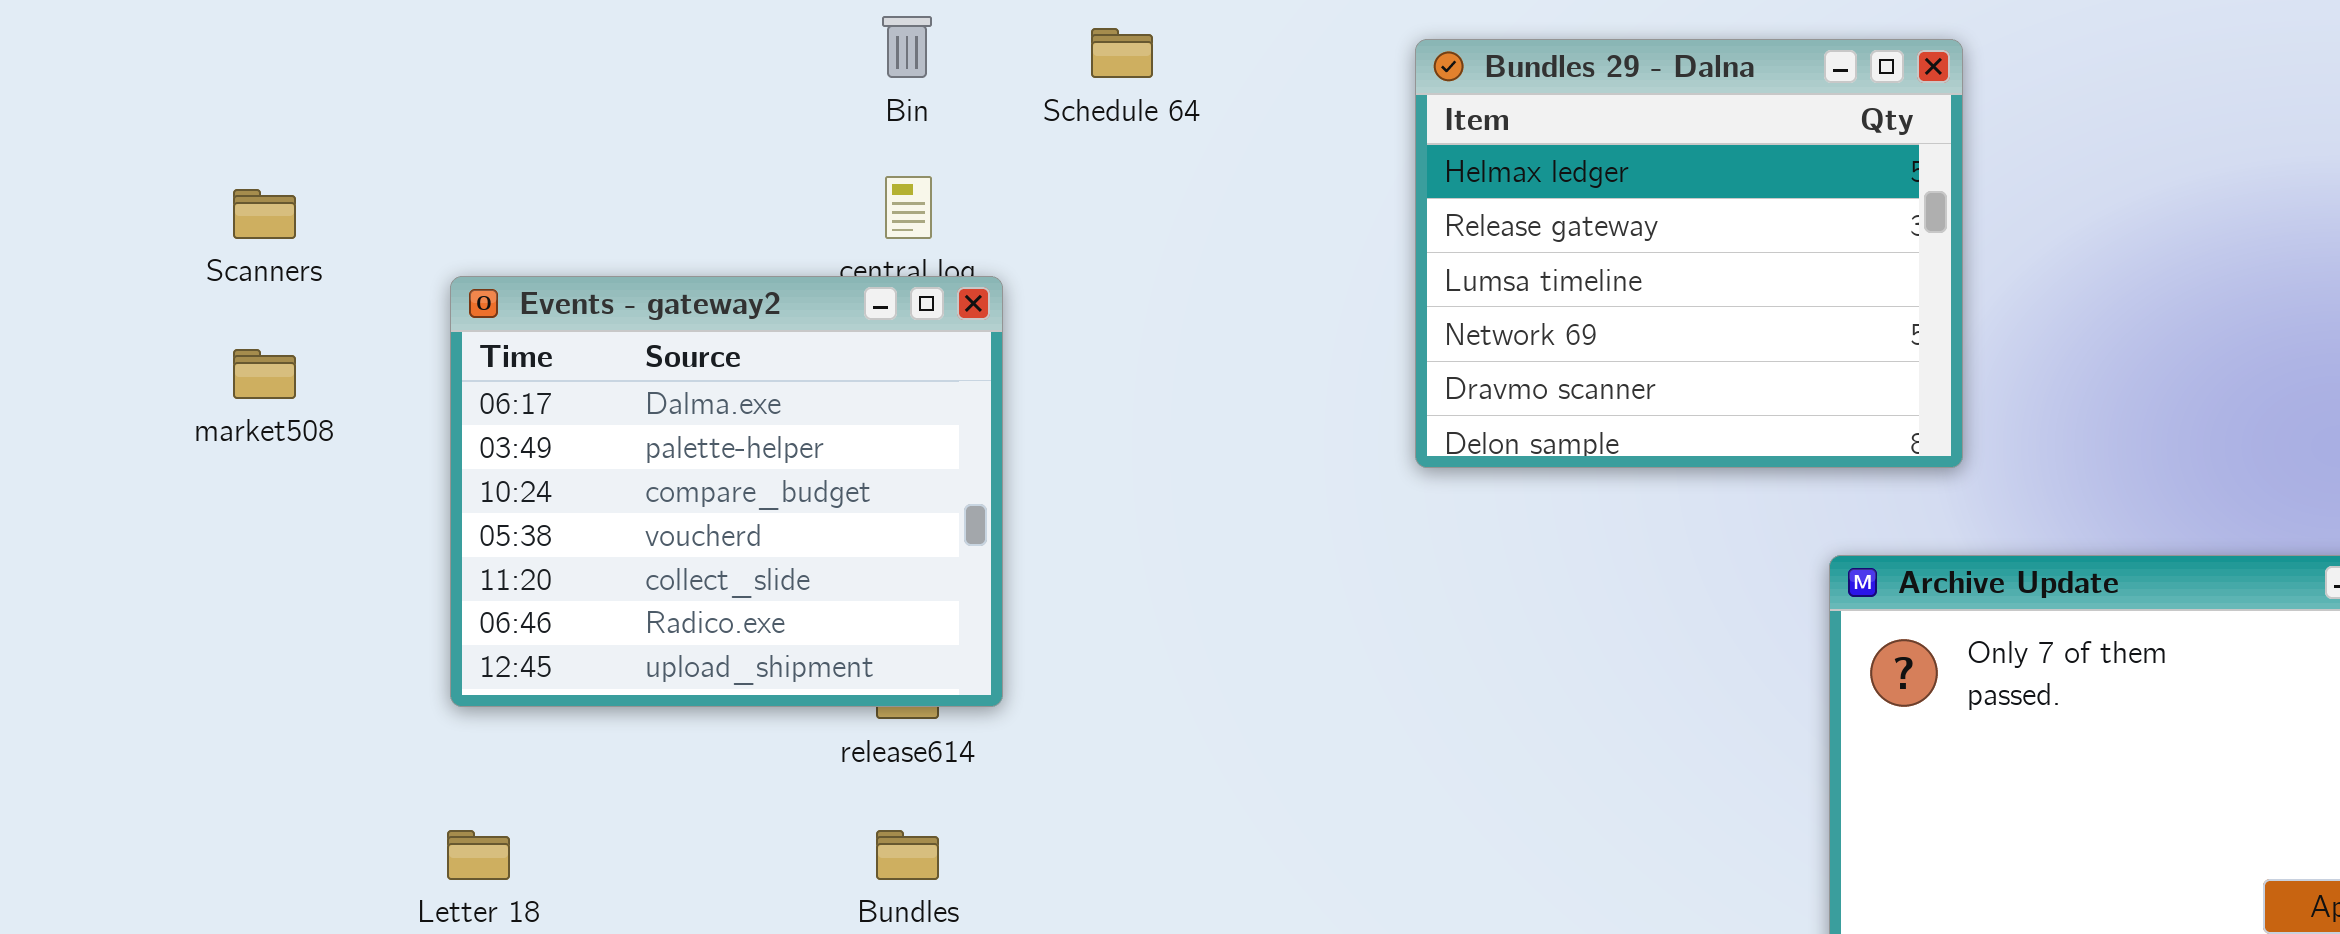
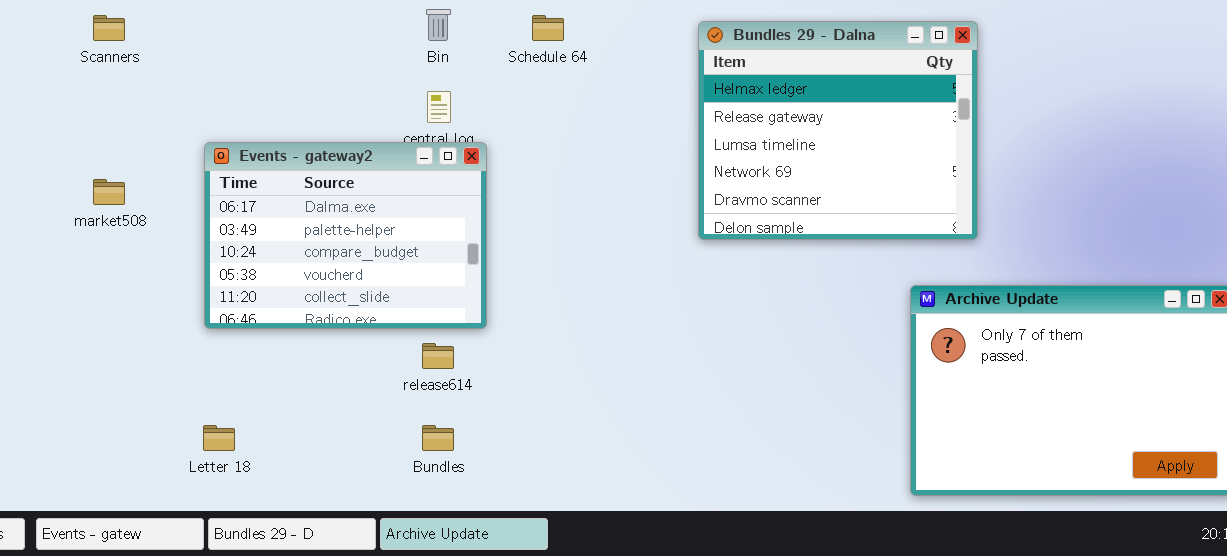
Scanners: [233,189,296,239] -> [93,15,125,41], moved
Events - gateway2: [450,276,1003,707] -> [204,142,487,329], resized

